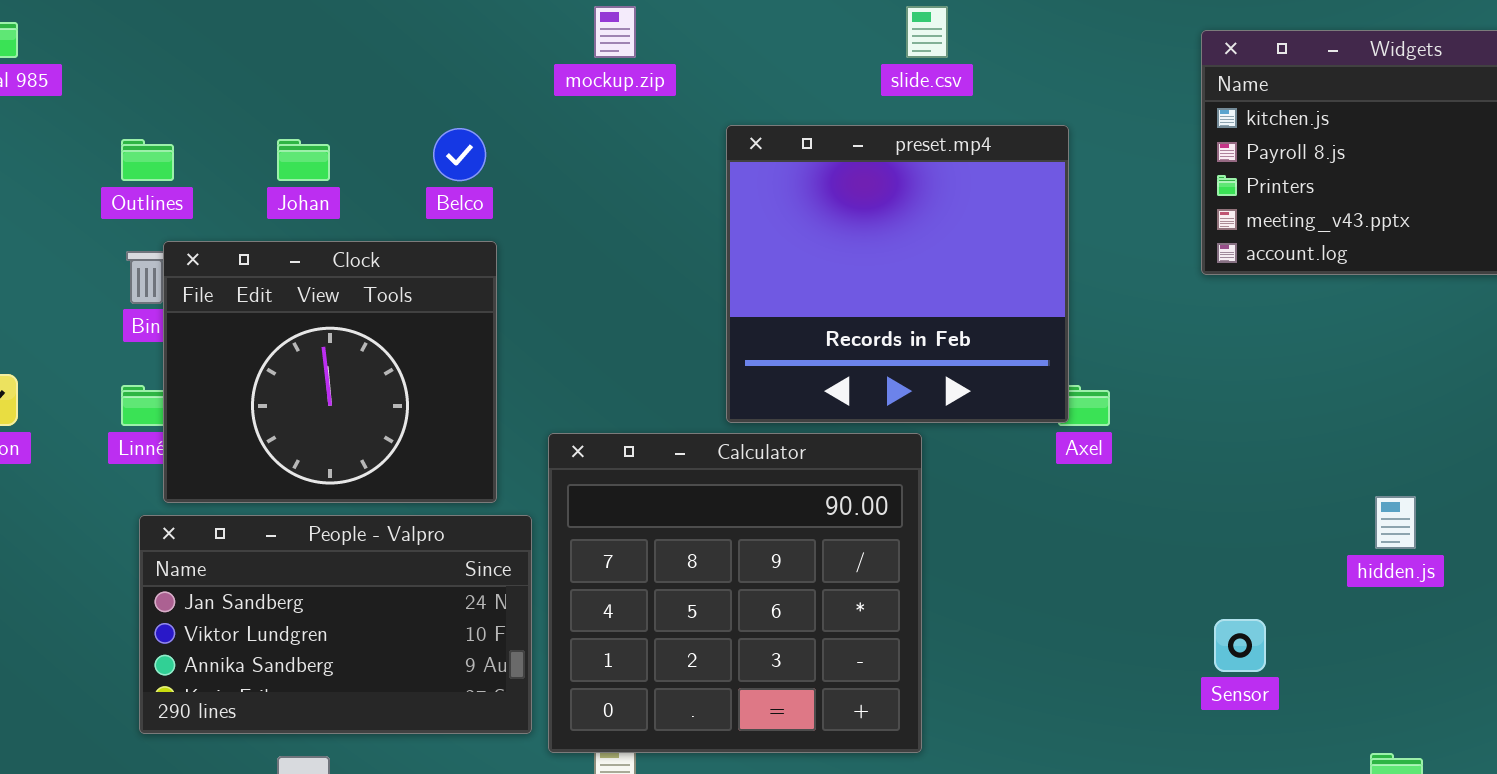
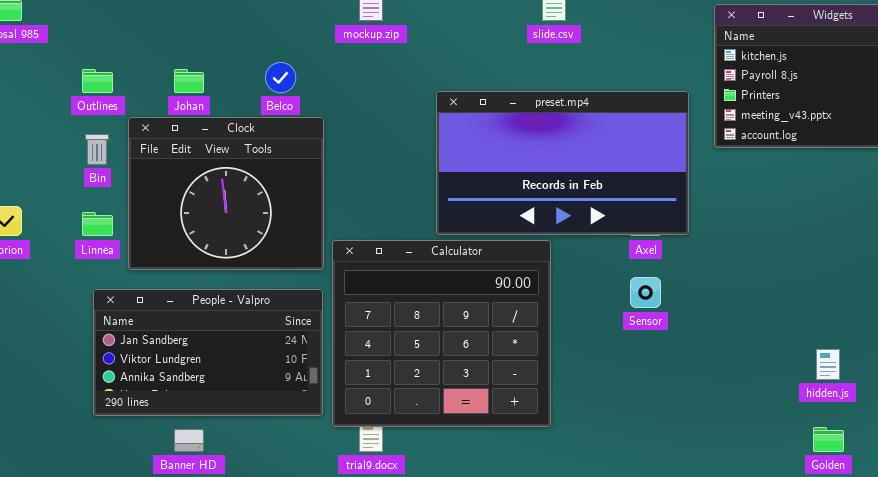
preset.mp4: [726,125,1069,423] -> [436,91,689,235], resized
Clock: [163,241,497,503] -> [128,117,324,270], moved
hidden.js: [1375,496,1416,549] -> [816,349,840,380], moved
Sensor: [1214,619,1266,672] -> [630,277,661,308], moved

